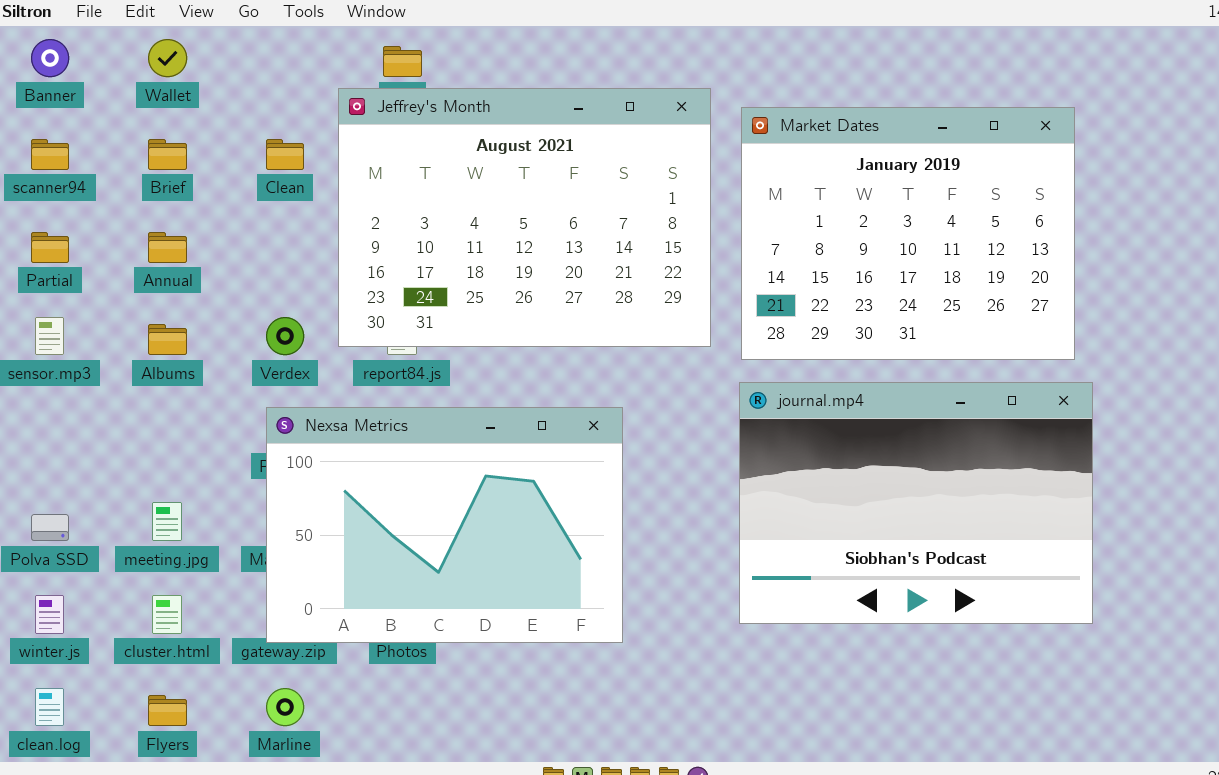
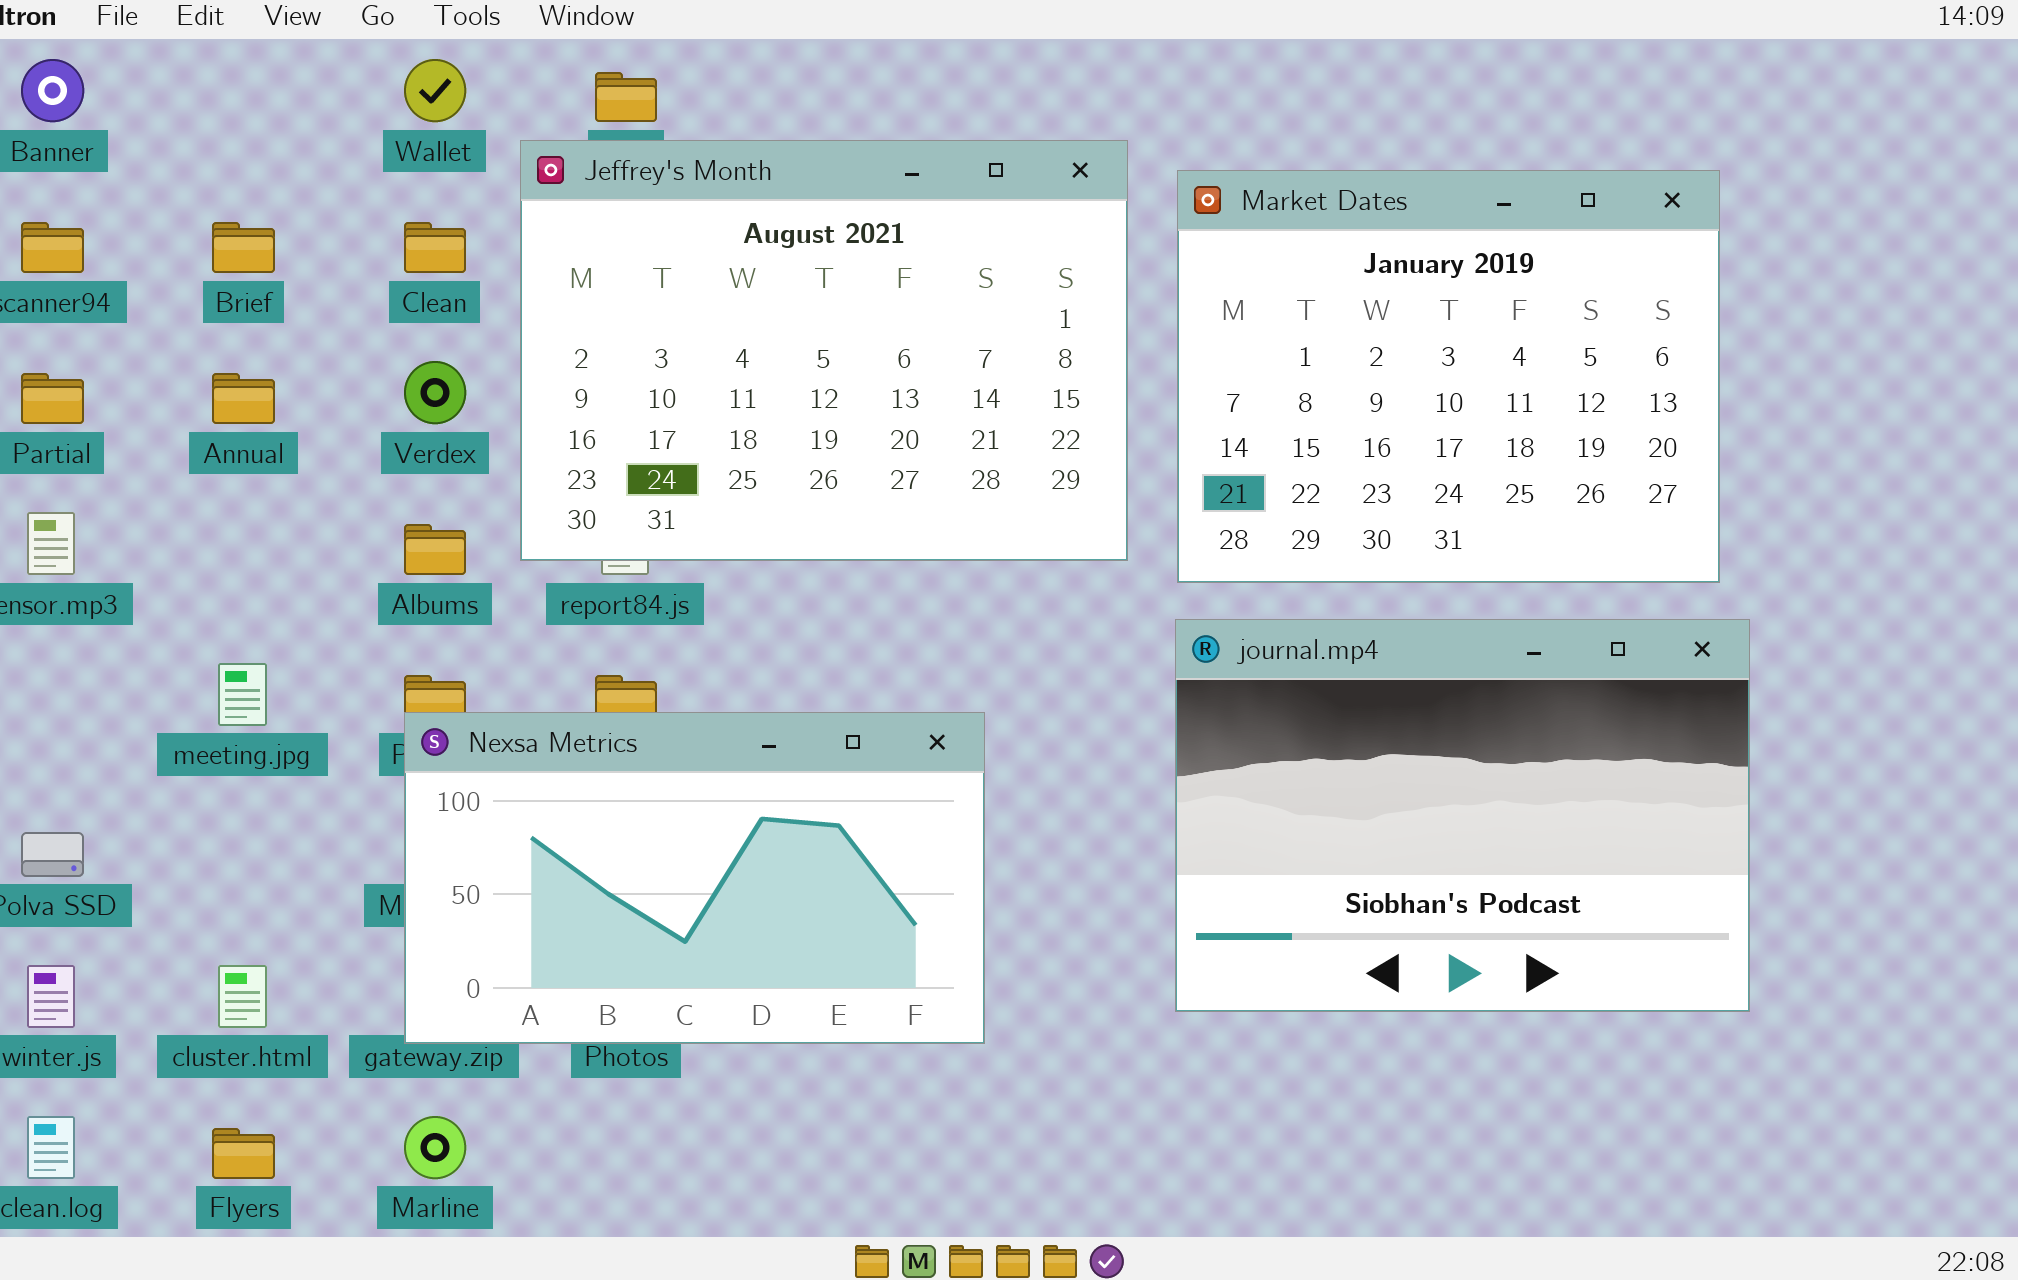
Wallet: [148,39,187,77] -> [404,59,466,122], moved
Verdex: [266,317,304,355] -> [404,361,466,424], moved
Albums: [148,324,187,355] -> [404,524,466,575], moved
Nexsa Metrics: [266,407,623,643] -> [404,712,985,1044], resized
meeting.jpg: [152,502,182,541] -> [218,663,267,726], moved

